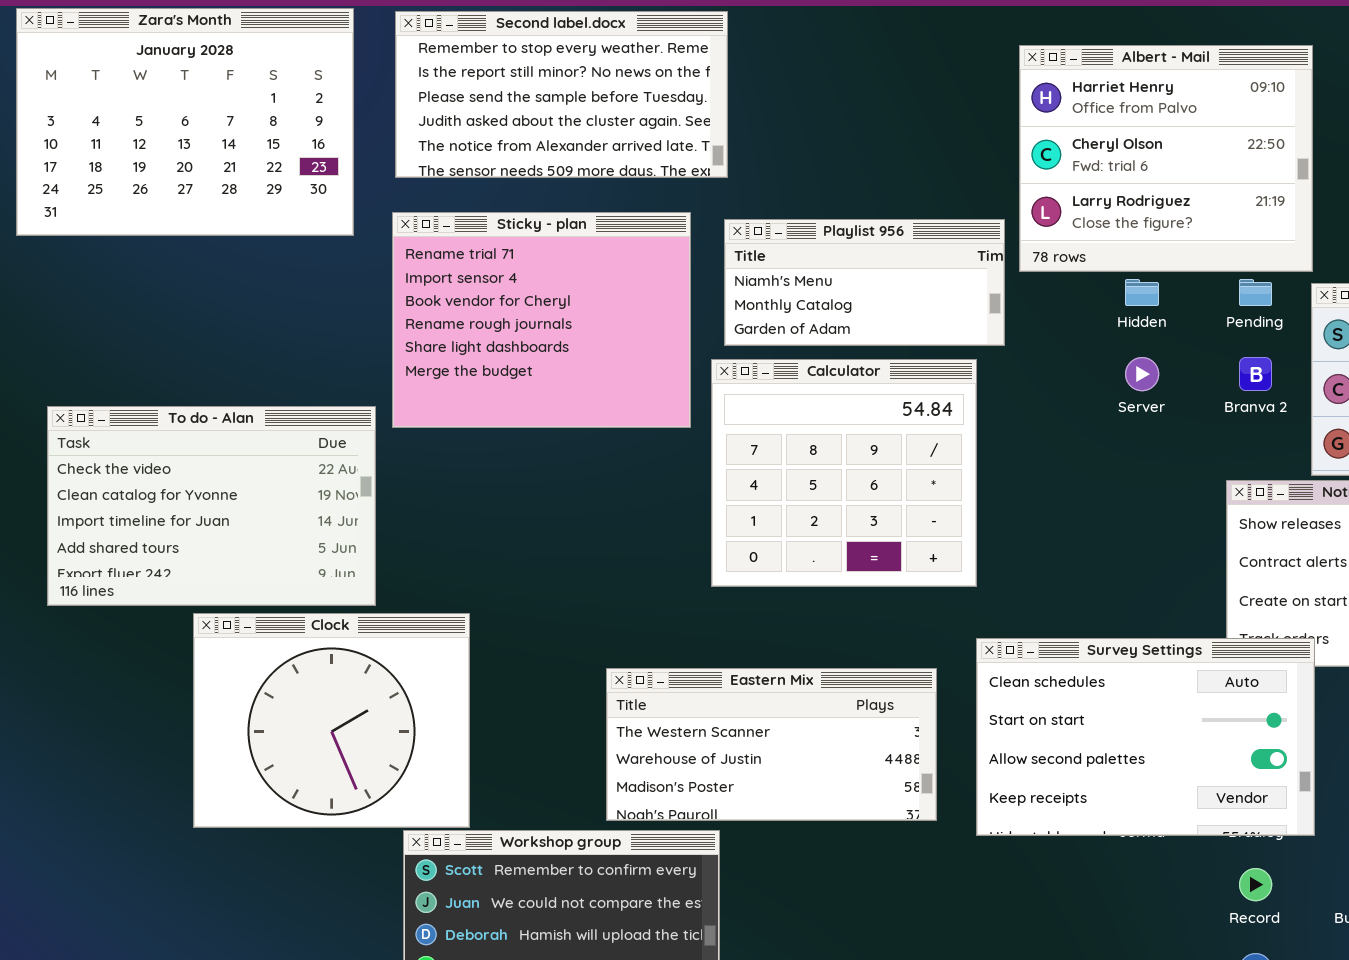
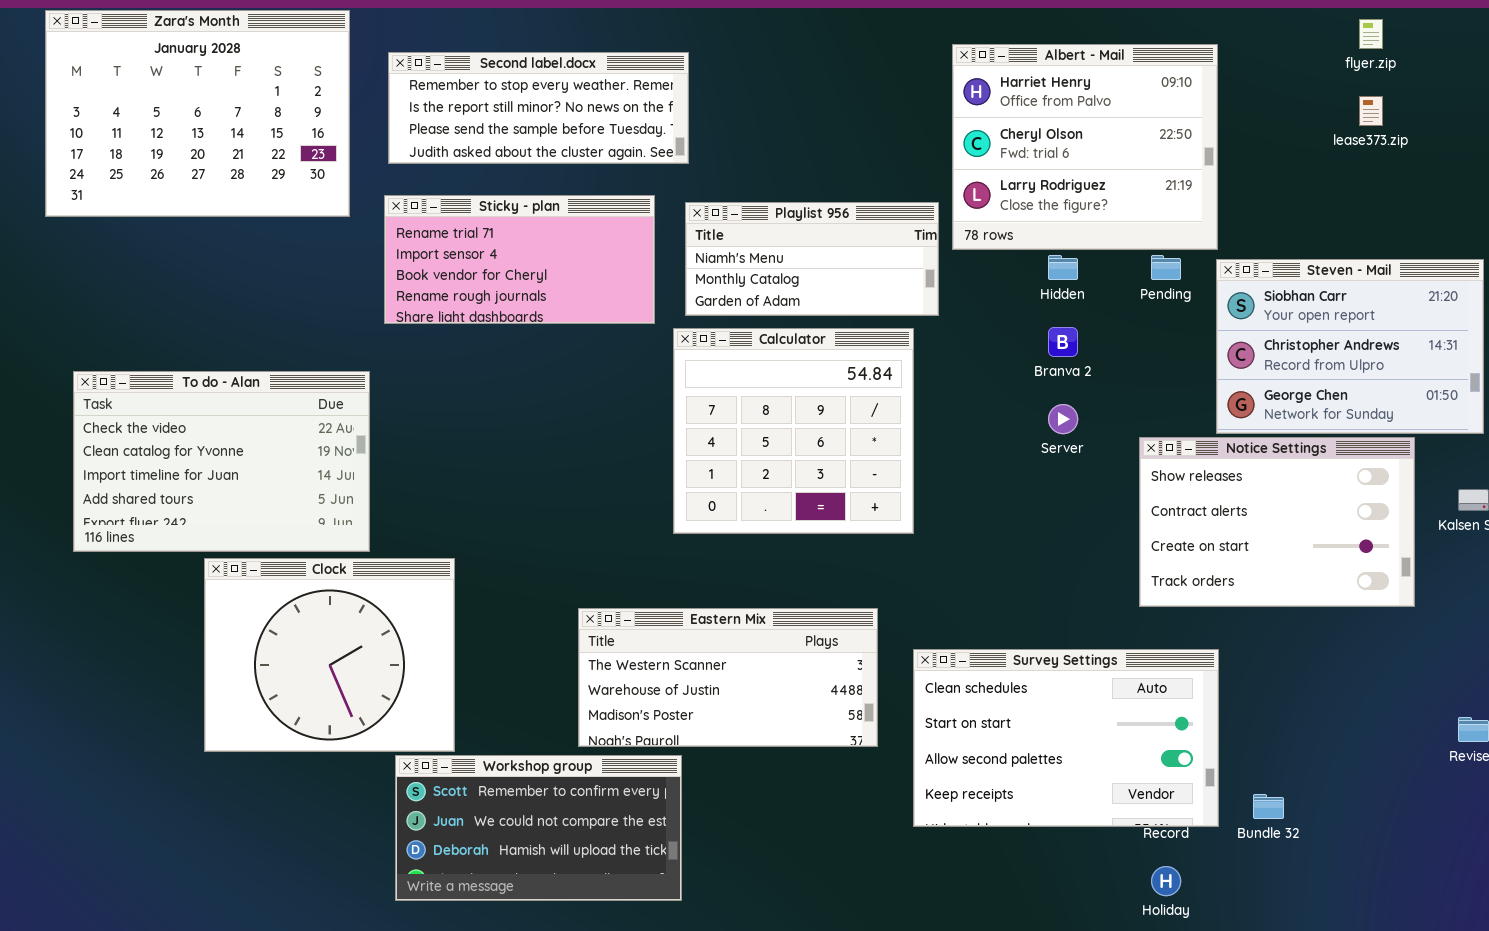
Second label.docx: [395,11,728,178] -> [388,52,689,164], resized
Sticky - plan: [392,212,691,428] -> [384,195,655,324], resized
Server: [1125,357,1159,391] -> [1048,404,1078,434], moved
Branva 2: [1239,357,1272,391] -> [1048,327,1078,357], moved
Survey Settings: [976,638,1315,836] -> [913,649,1219,827], moved

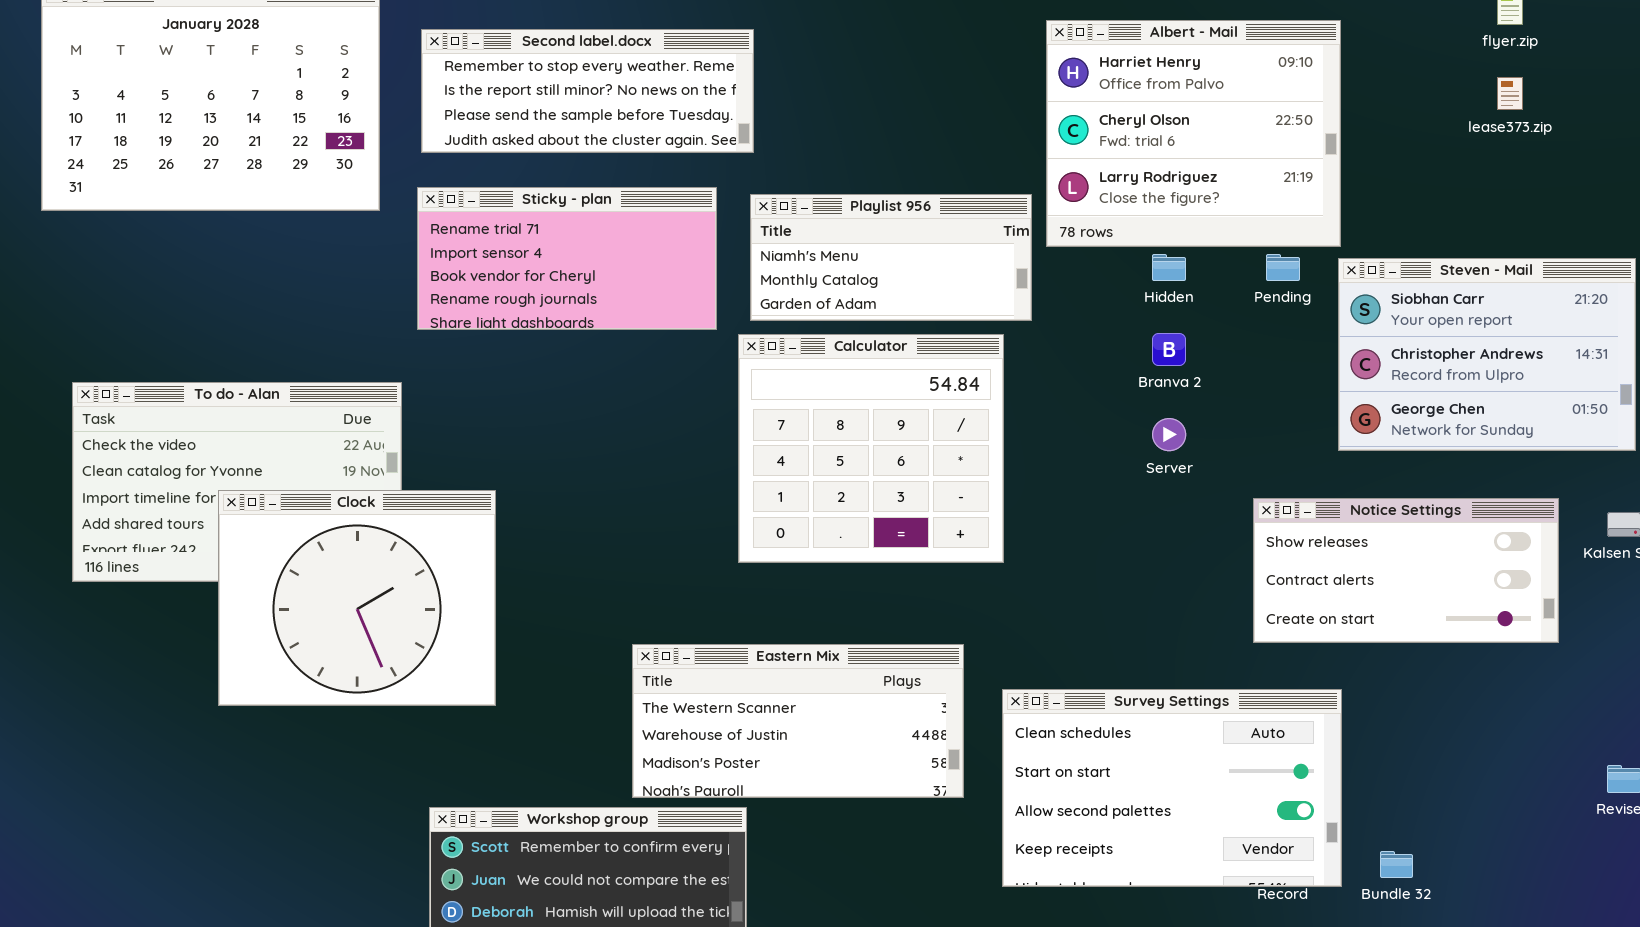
Notice Settings: [1139,437,1415,607] -> [1253,498,1559,643], resized
Clock: [204,558,455,752] -> [218,490,496,706], moved

